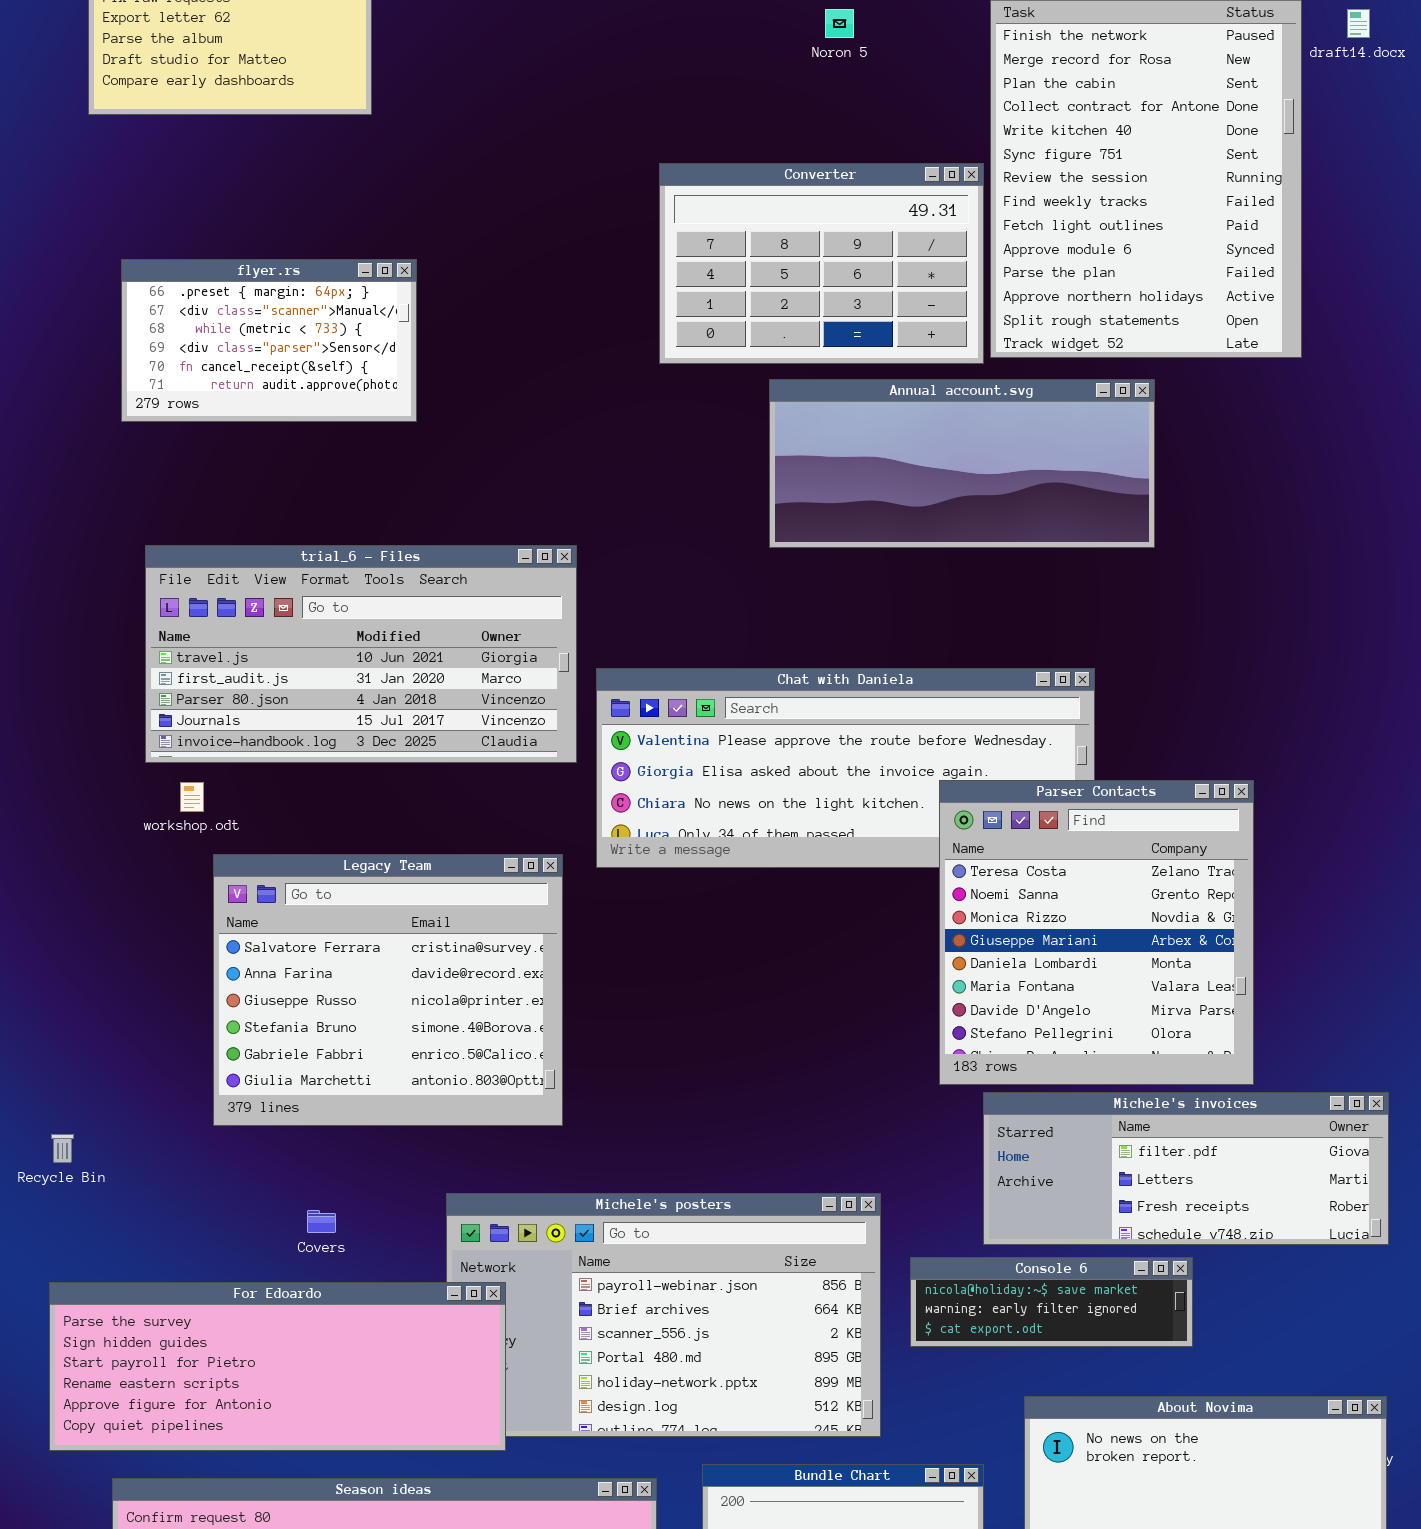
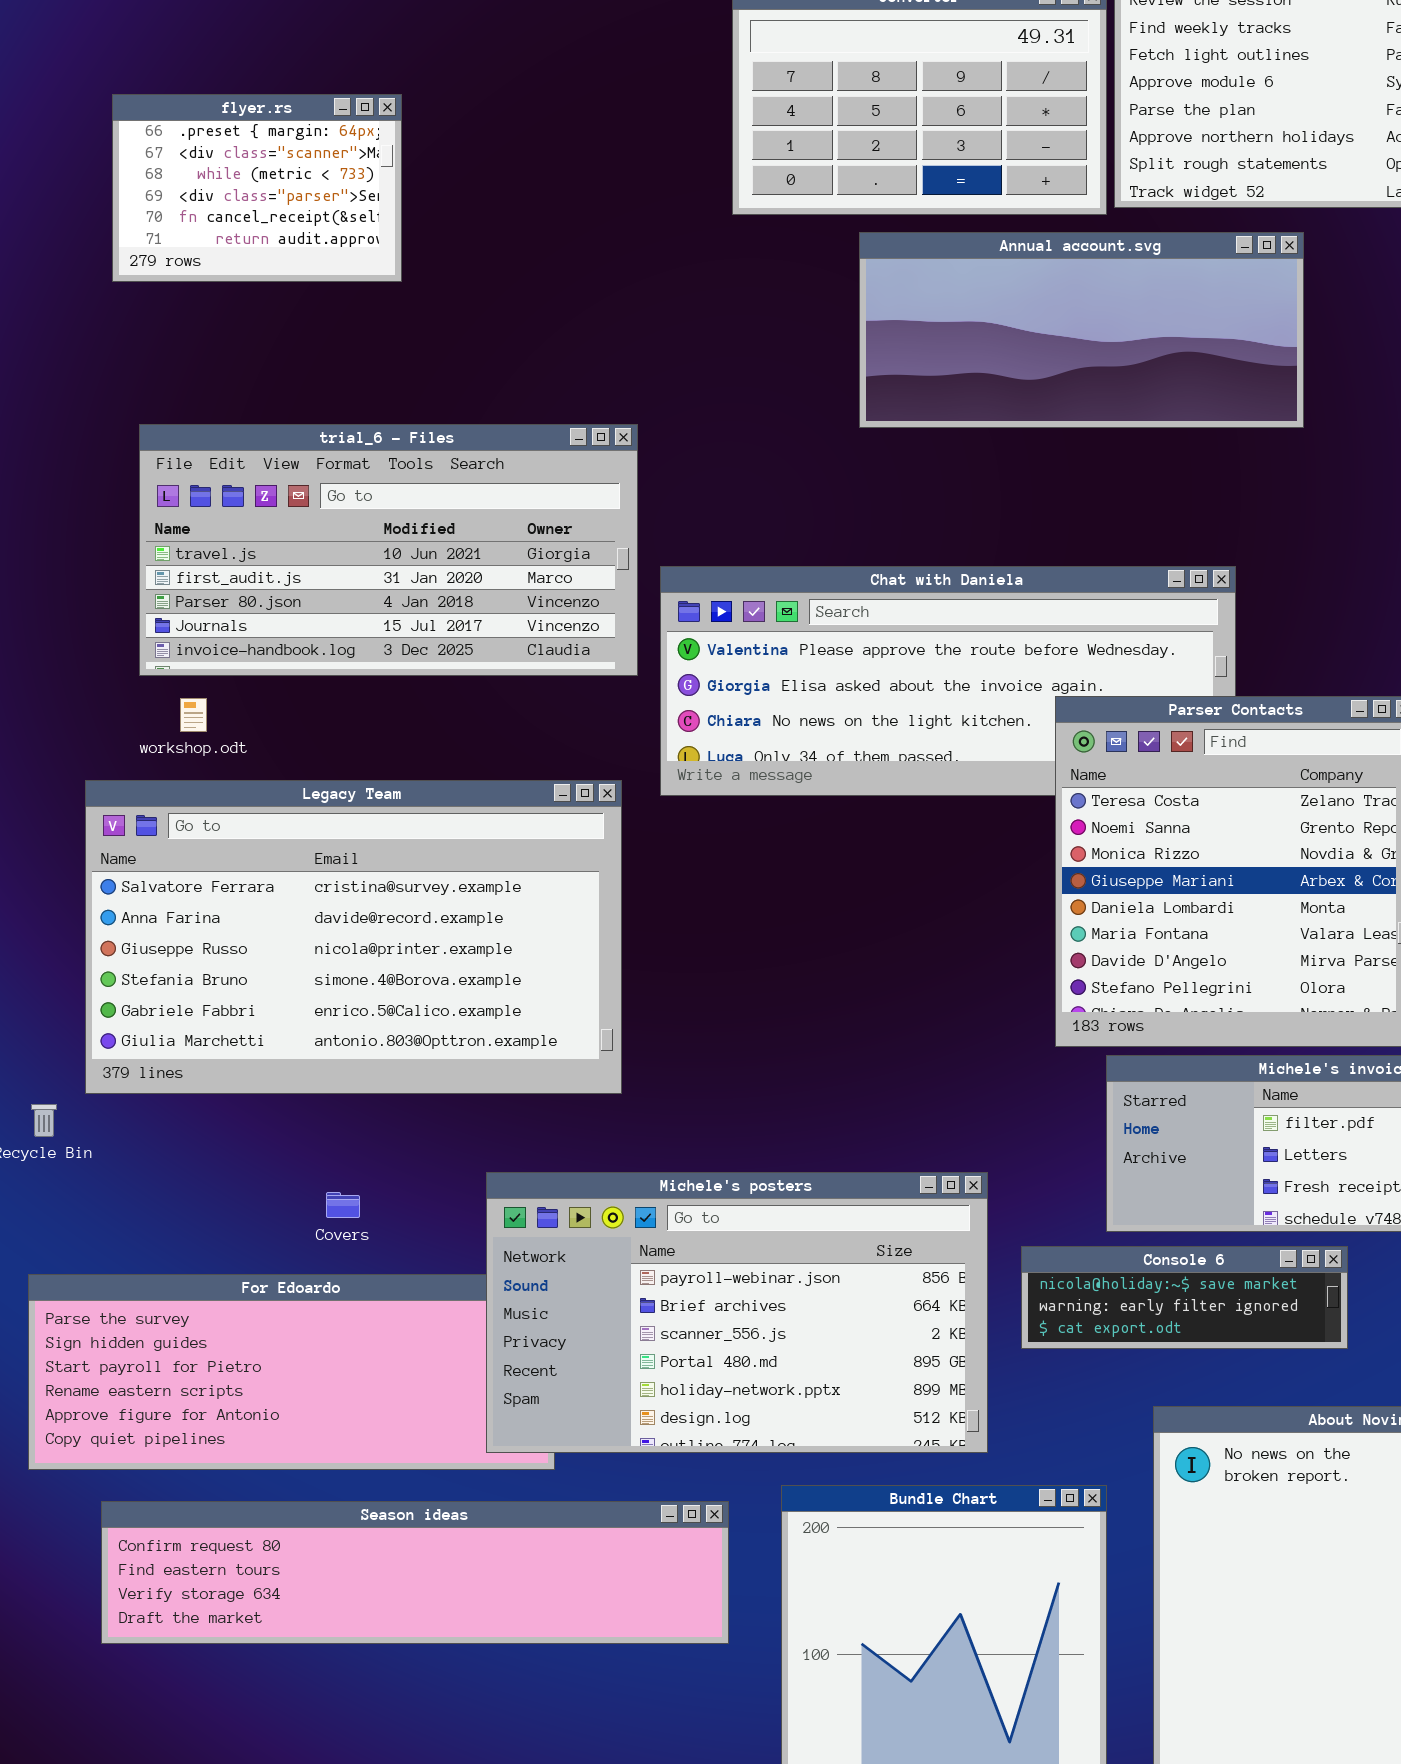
flyer.rs: [121,259,417,422] -> [112,94,402,282], resized
Legacy Team: [213,854,563,1126] -> [85,780,622,1094], resized
Michele's posters: [446,1193,881,1437] -> [486,1172,988,1453], raised

